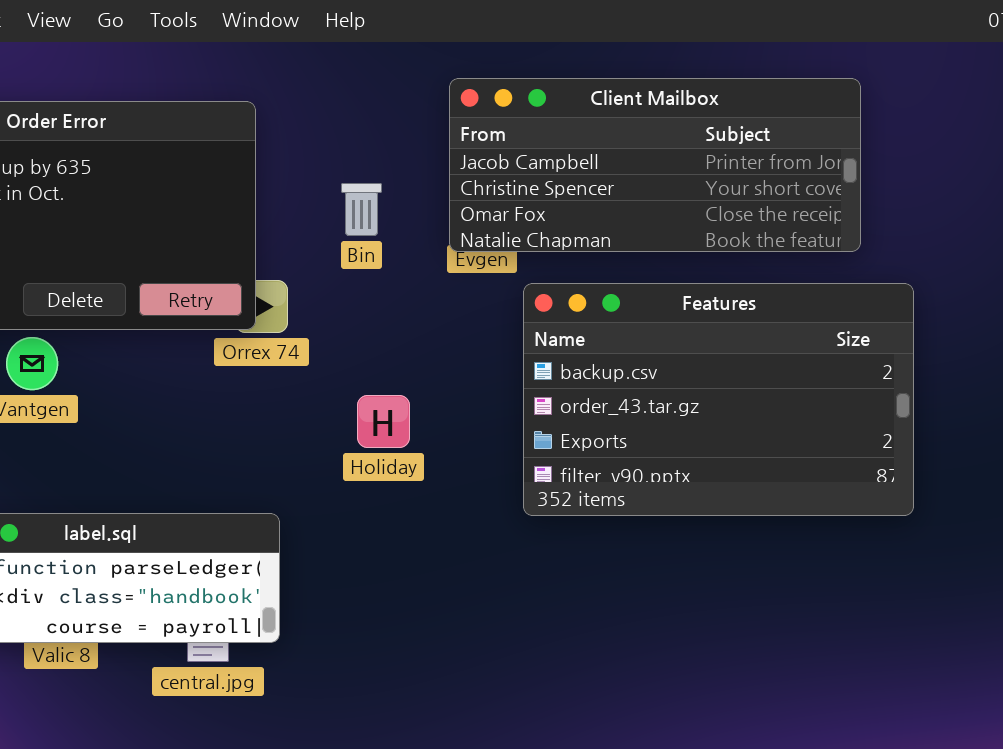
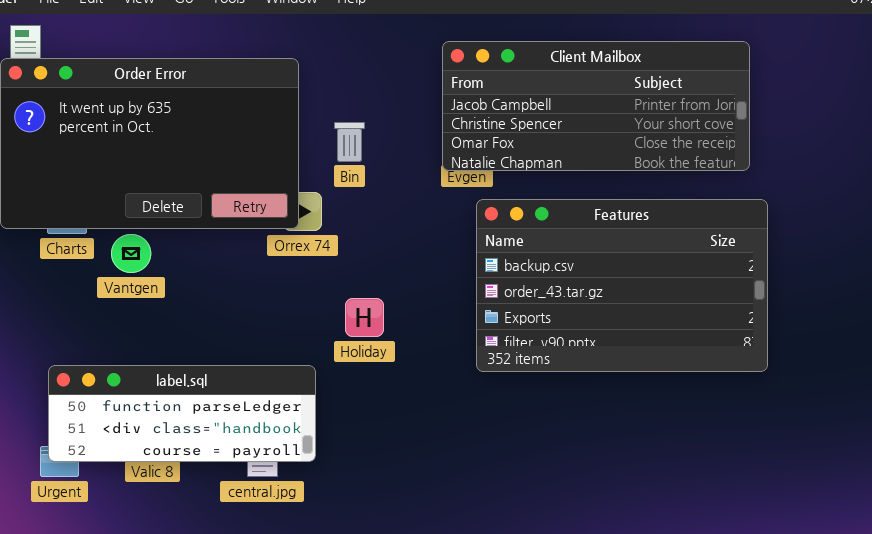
Bin: [341,183,382,236] -> [334,122,365,162], moved
Features: [523,283,914,516] -> [476,199,768,372], moved
Holiday: [357,395,410,448] -> [345,298,384,337], moved

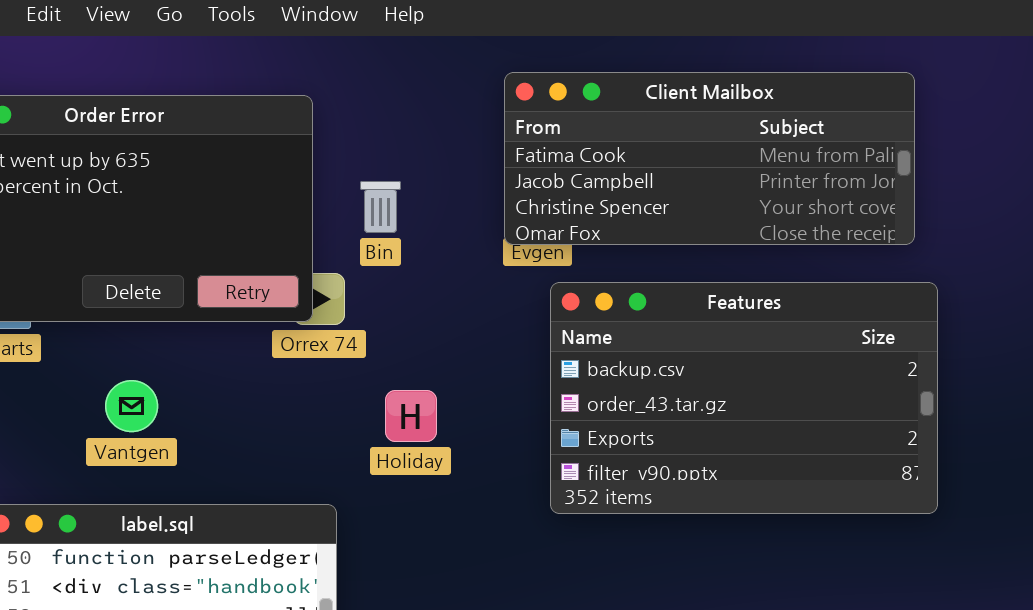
Client Mailbox: [442,41,750,171] -> [504,72,915,245], scrolled up 1 row
Vantgen: [111,234,151,273] -> [105,380,158,432], moved
Holiday: [345,298,384,337] -> [385,390,437,442], moved

